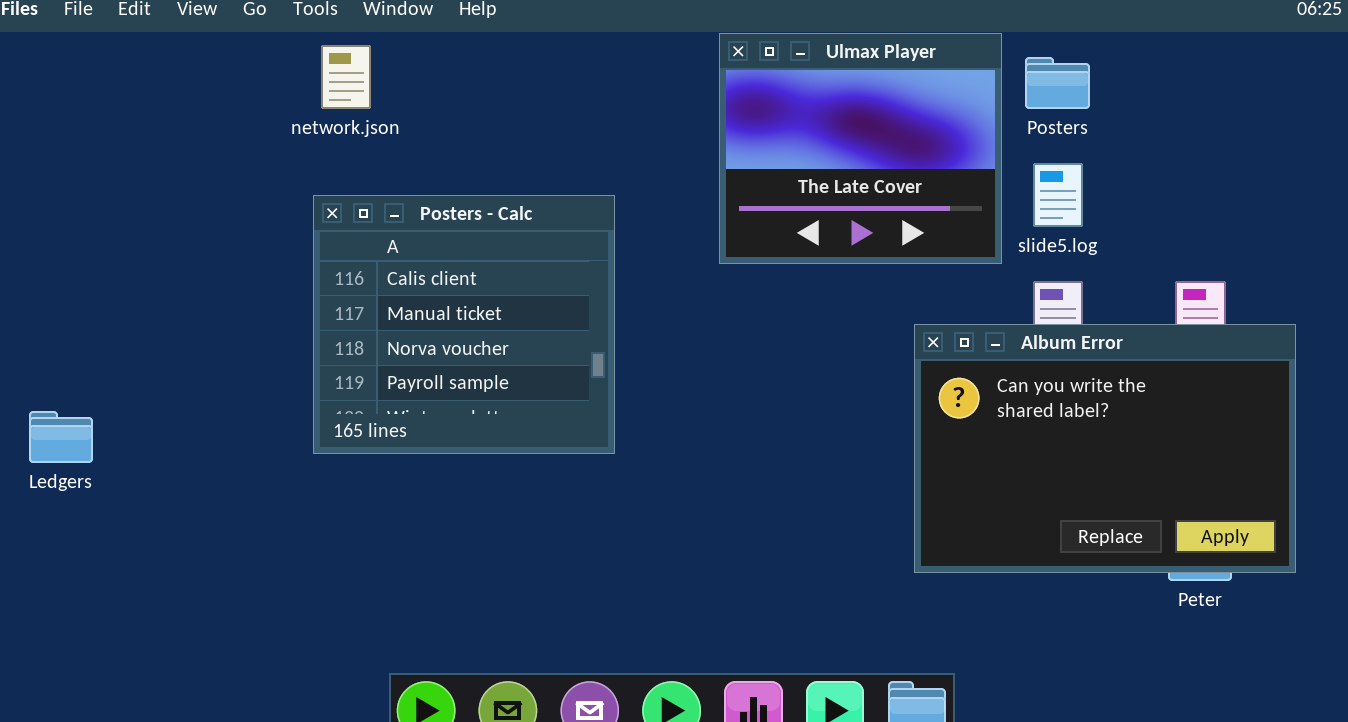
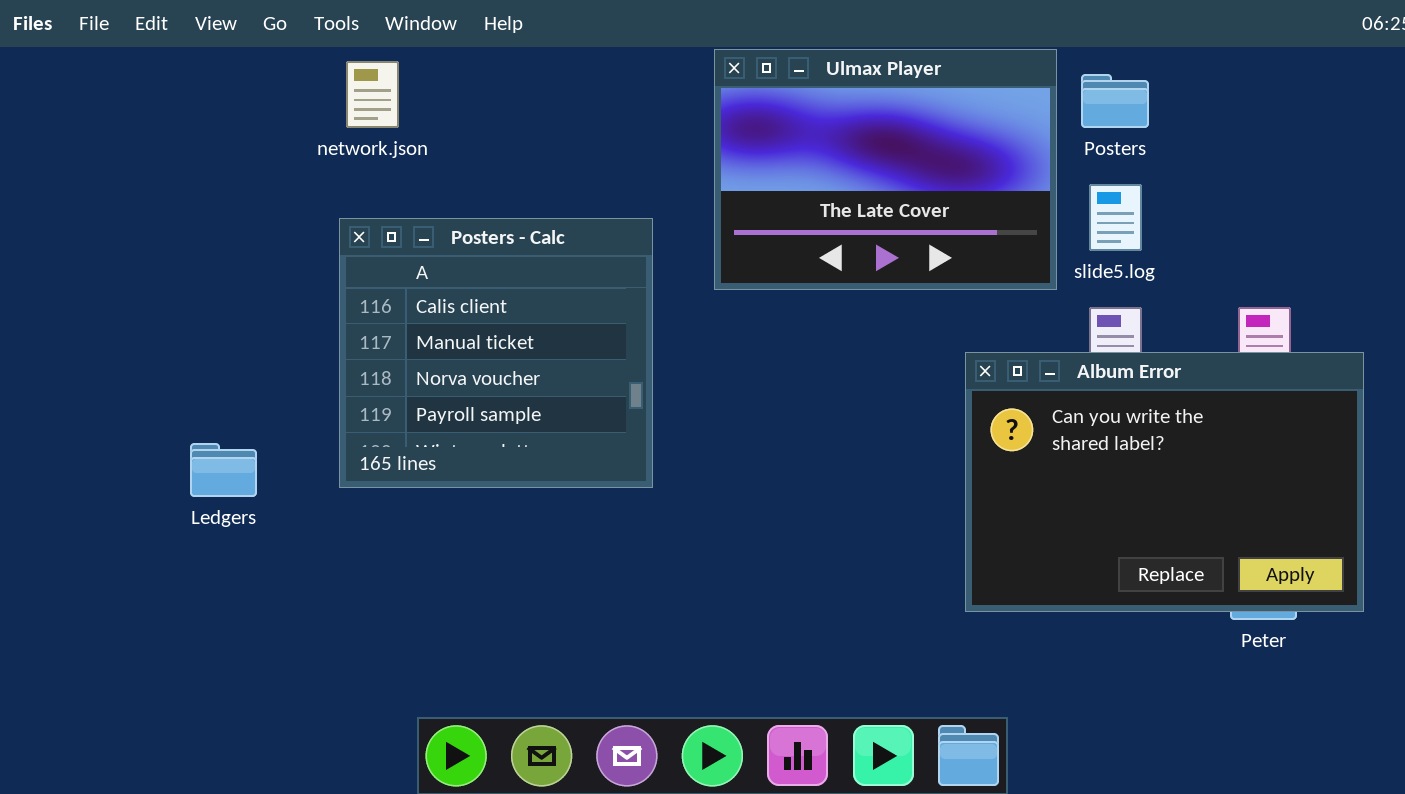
Ulmax Player: [719,33,1002,264] -> [714,49,1057,290], resized
Ledgers: [29,411,93,463] -> [190,443,257,497], moved

